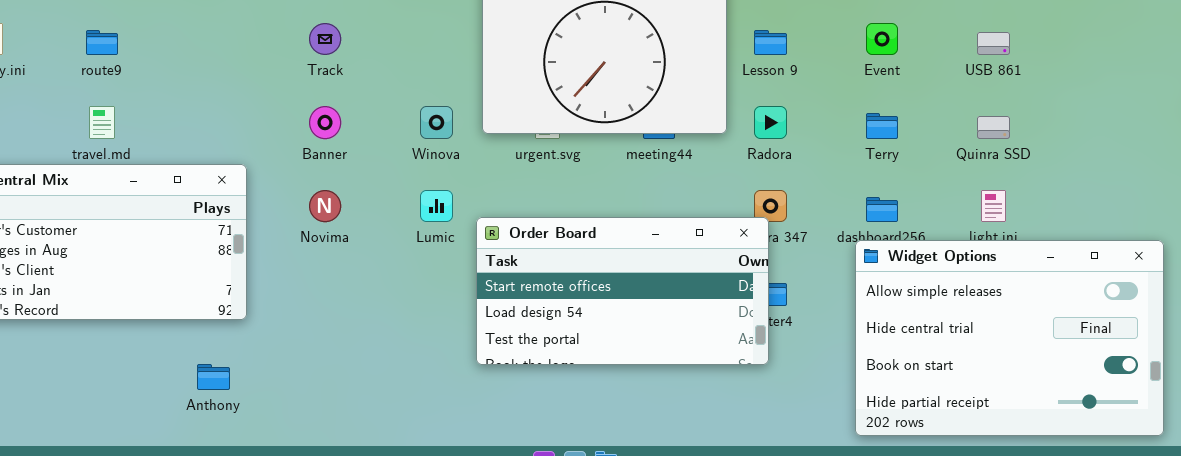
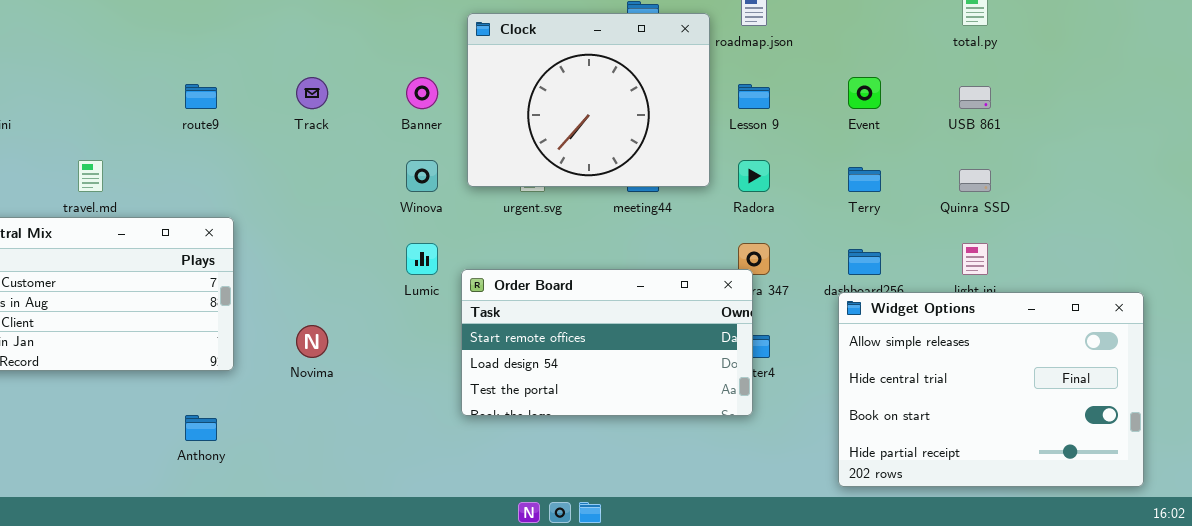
route9: [86,30,118,55] -> [185,84,217,109], moved
Banner: [309,106,341,139] -> [406,77,438,109], moved
Novima: [309,190,341,222] -> [296,325,328,358], moved

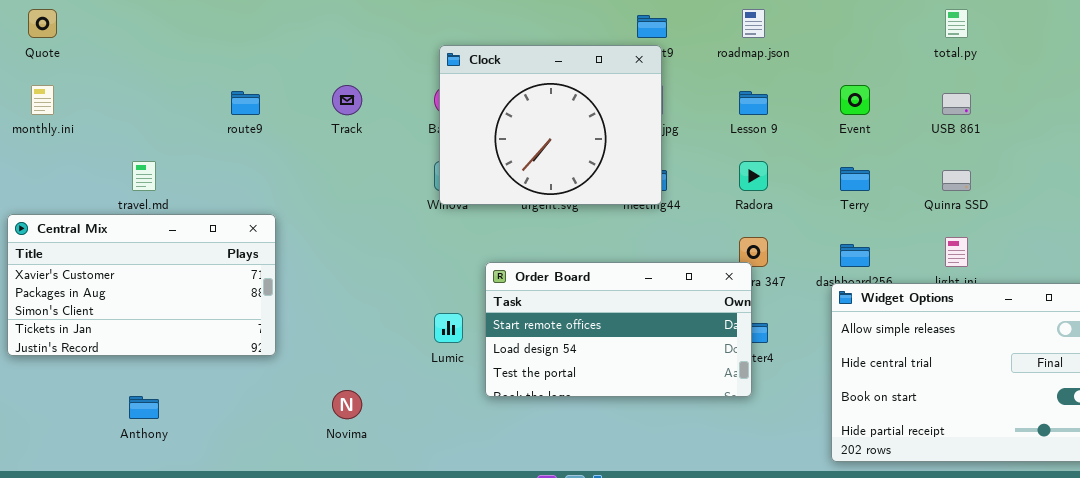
Clock: [467,13,710,187] -> [439,45,662,205], moved
Lumic: [406,243,438,275] -> [434,313,463,343], moved
Novima: [296,325,328,358] -> [332,390,362,419], moved
Anthony: [185,415,217,441] -> [129,396,159,419], moved

